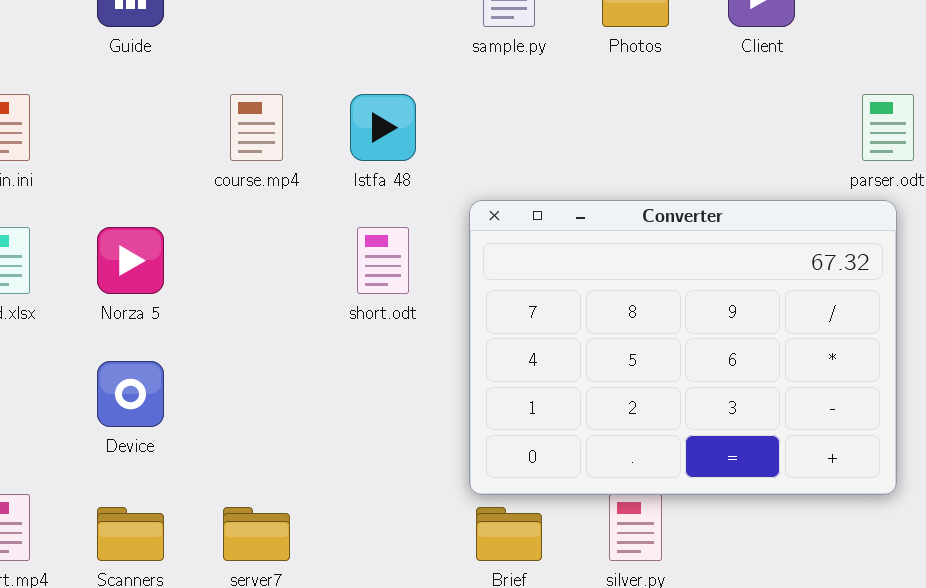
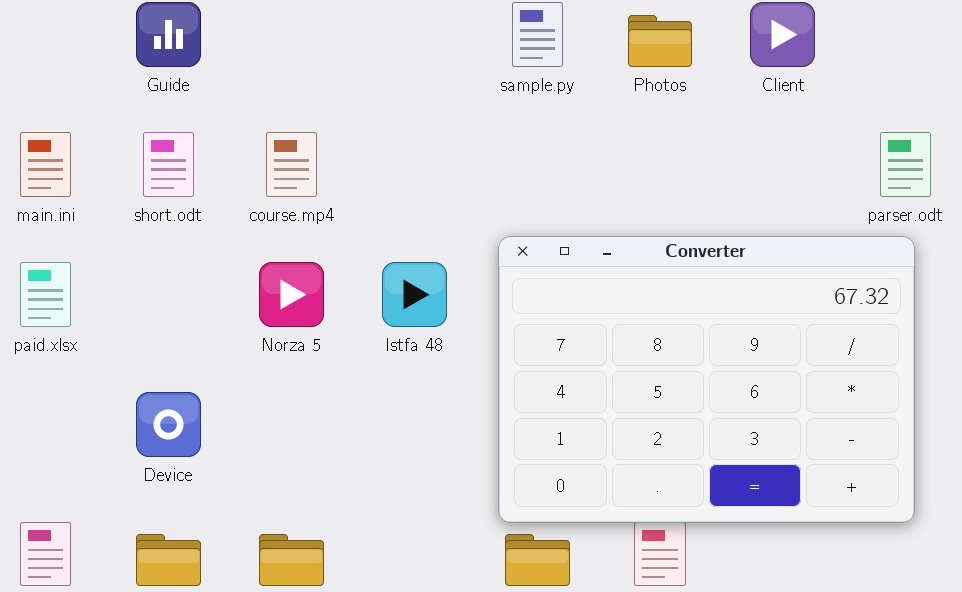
Istfa 48: [350,94,416,161] -> [382,262,447,327], moved
Norza 5: [97,227,164,294] -> [259,262,324,327], moved
short.odt: [357,227,409,294] -> [143,132,194,197], moved

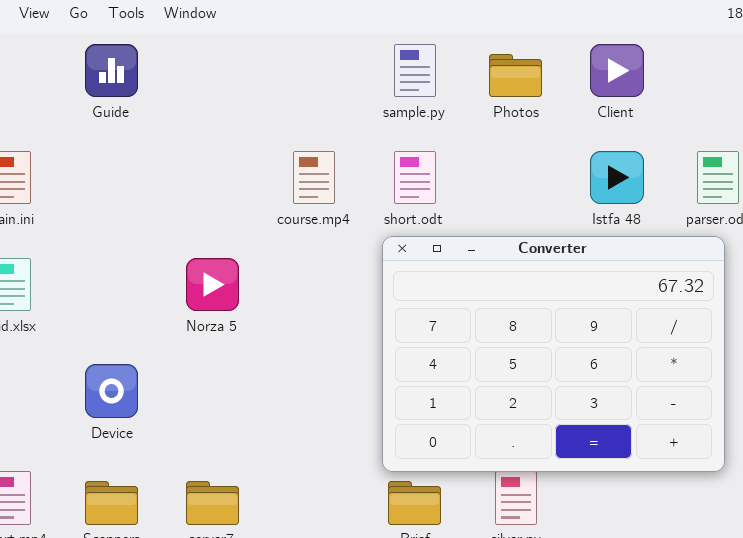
short.odt: [143,132,194,197] -> [394,151,436,204], moved
course.mp4: [266,132,317,197] -> [293,151,335,204], moved
Istfa 48: [382,262,447,327] -> [590,151,644,204], moved

